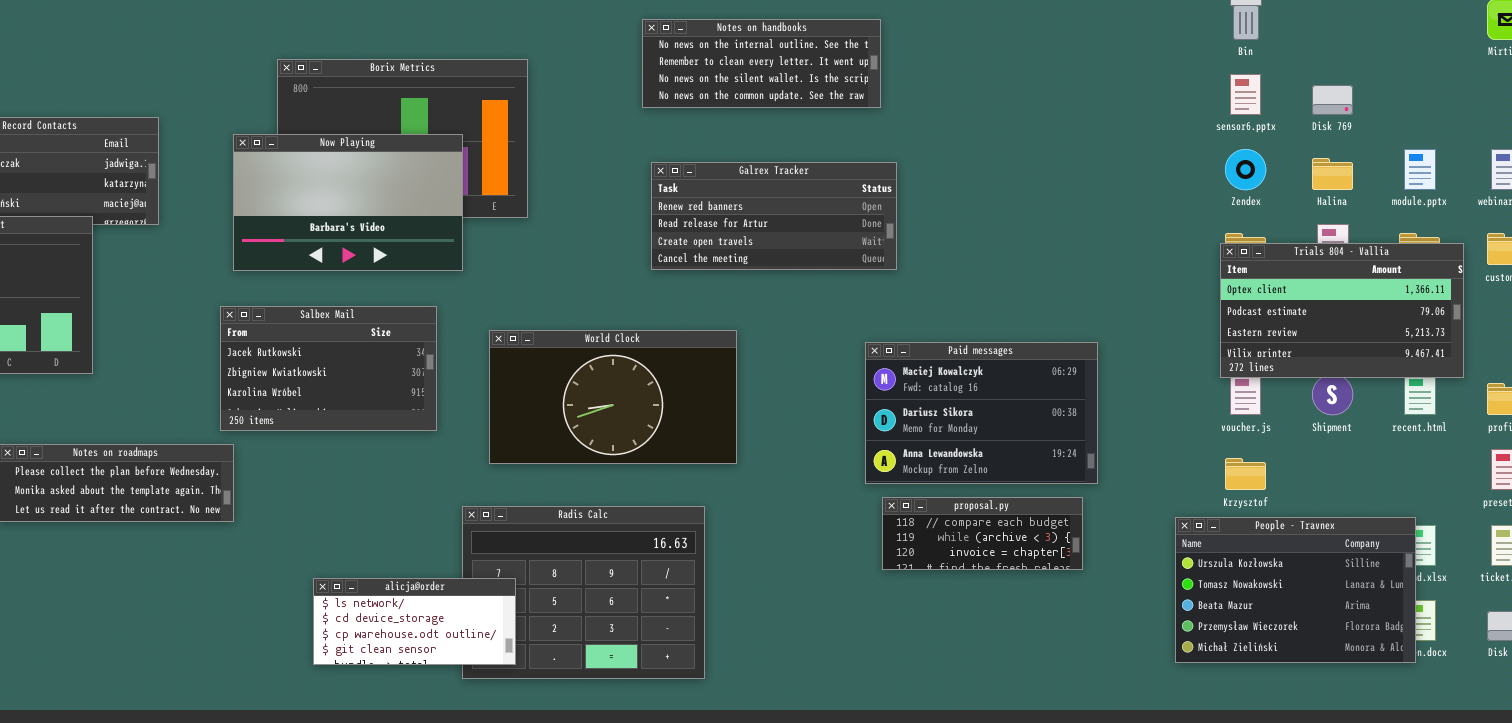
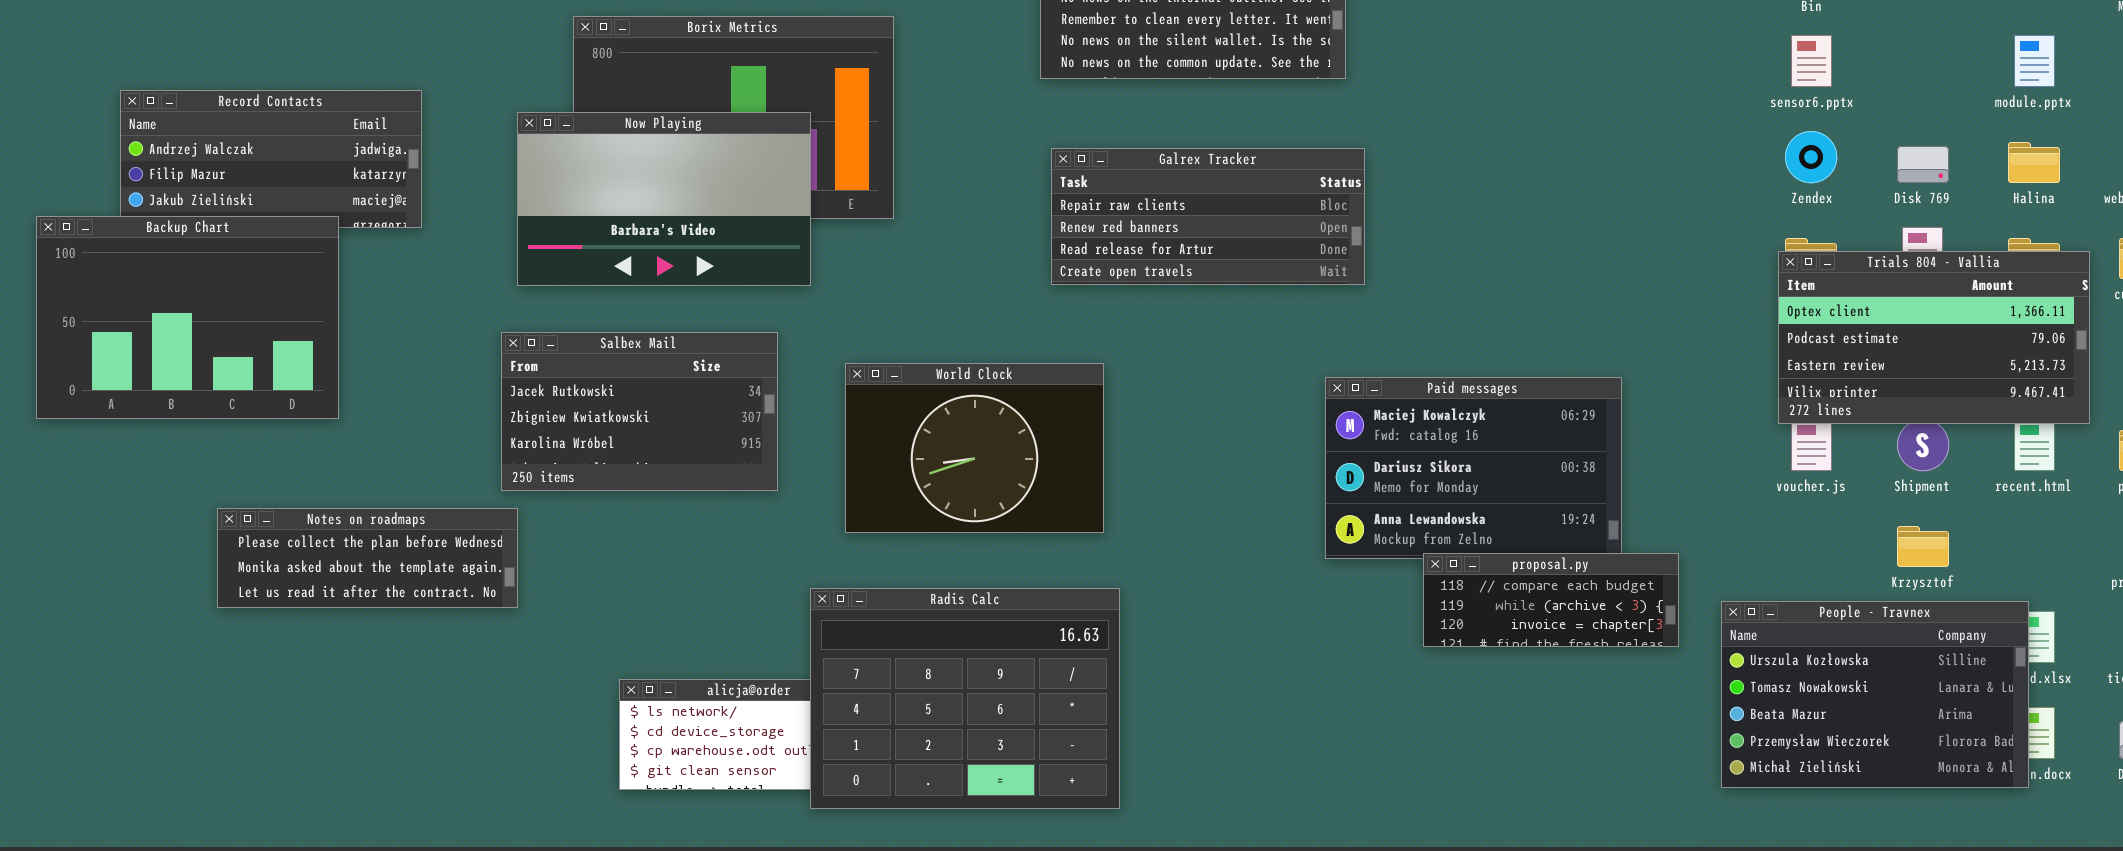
Disk 769: [1312,85,1353,115] -> [1897,146,1949,183], moved
module.pptx: [1404,149,1436,190] -> [2014,35,2055,87], moved
Halina: [1312,158,1353,190] -> [2008,142,2060,183], moved
Galrex Tracker: [651,162,897,270] -> [1051,148,1365,285], scrolled up 1 row
World Clock: [489,330,737,464] -> [845,363,1104,533], resized
Krzysztof: [1225,458,1266,490] -> [1897,526,1949,567], moved
proposal.py: [882,497,1083,570] -> [1423,553,1679,647], moved
Radis Calc: [462,506,705,679] -> [810,588,1120,809], raised

